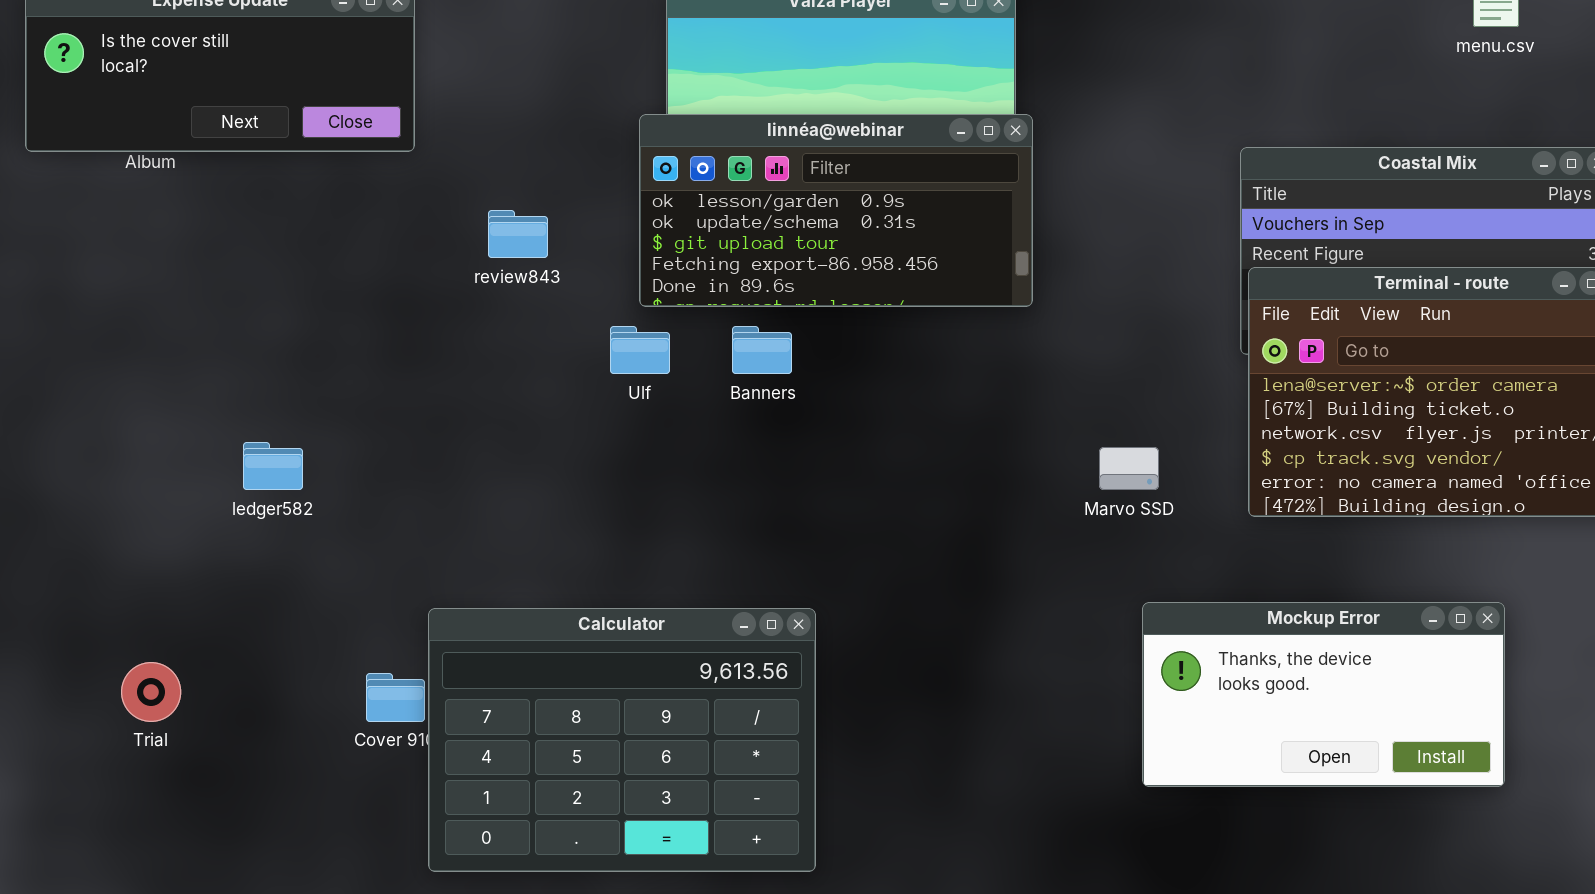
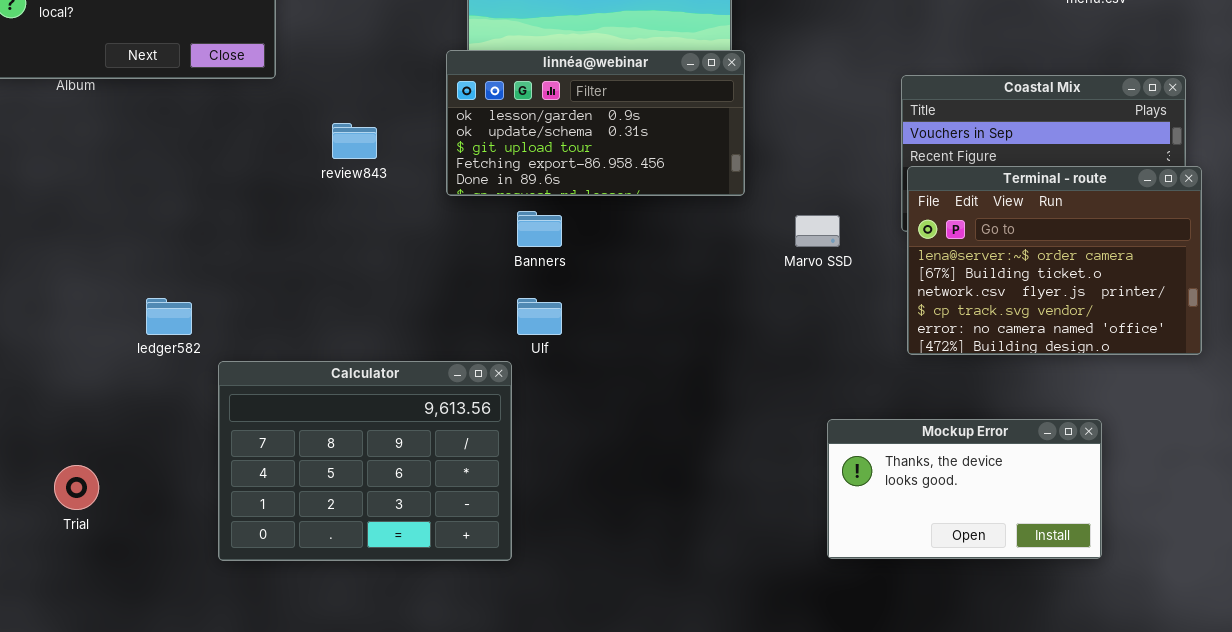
Ulf: [610,326,670,374] -> [517,298,562,335], moved
Marvo SSD: [1099,447,1159,490] -> [795,215,840,247], moved
Calculator: [428,608,816,872] -> [218,361,512,561], moved

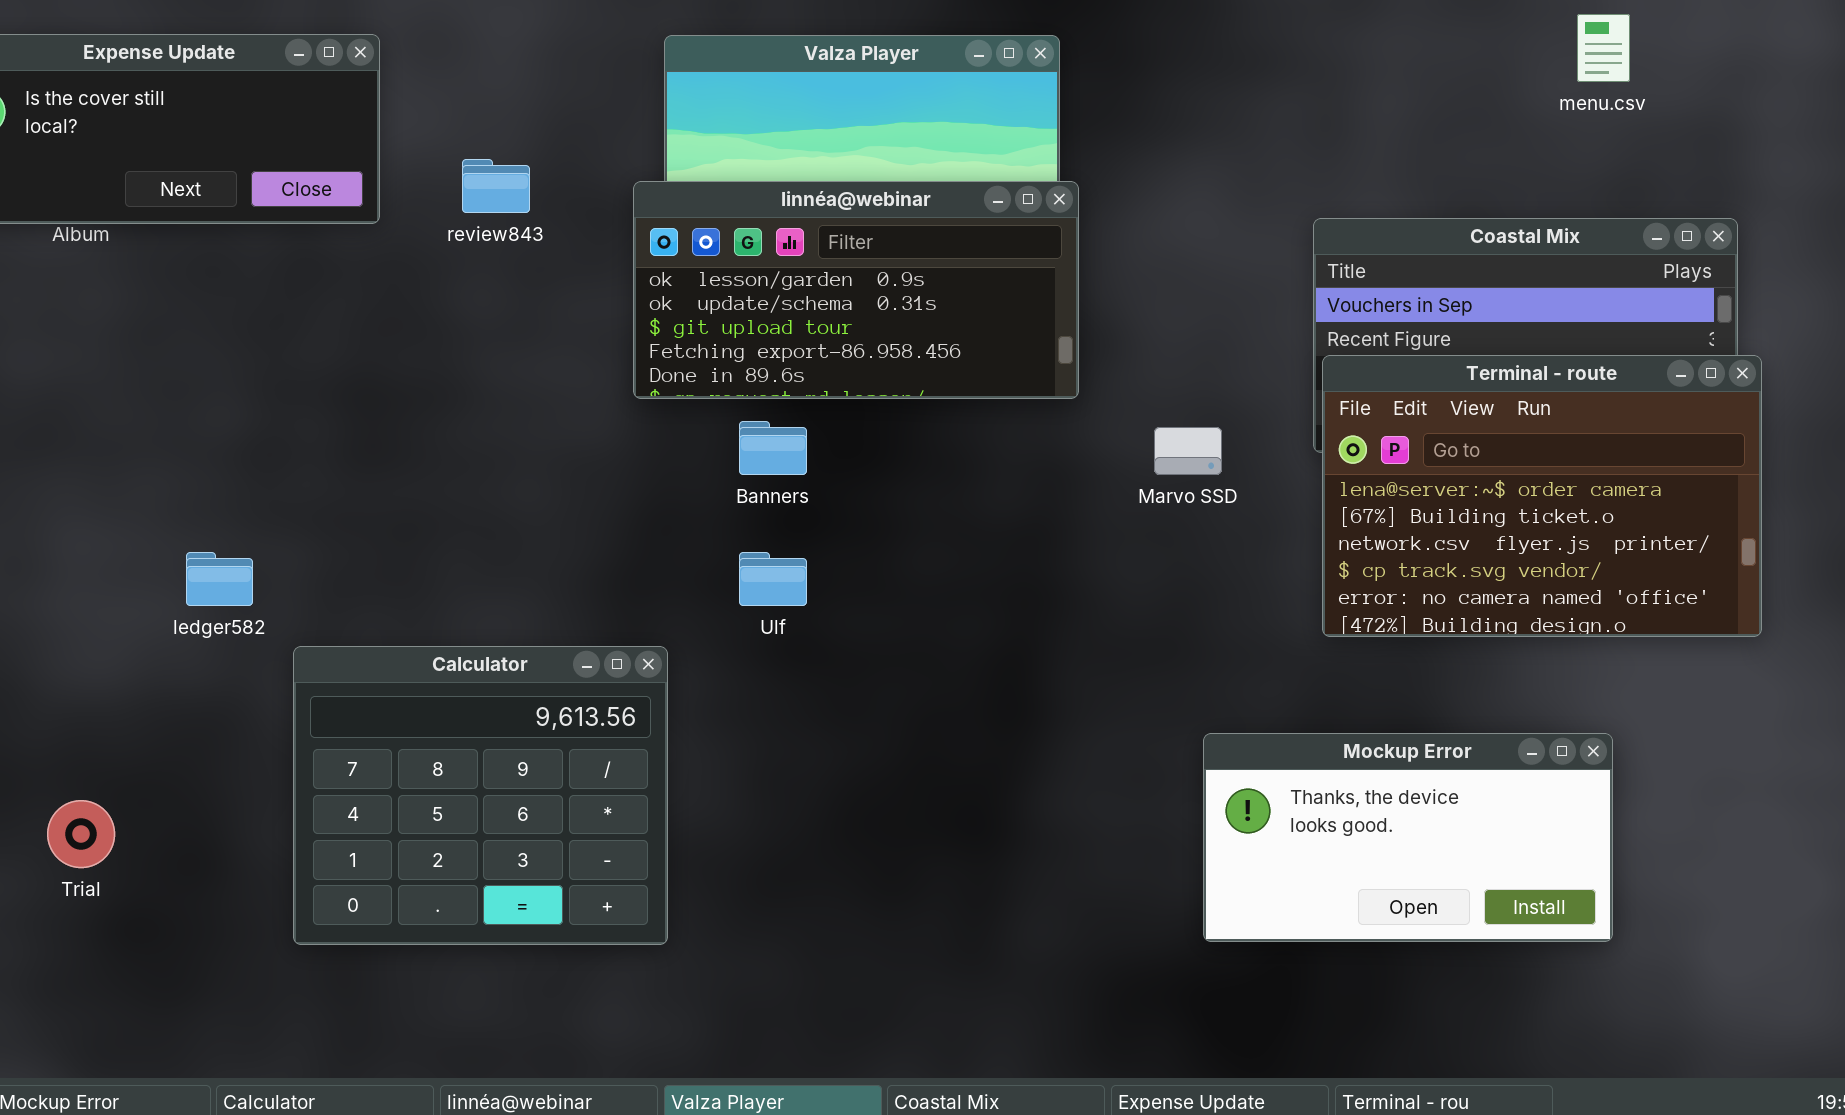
review843: [332,123,377,159] -> [462,159,530,213], moved
Calculator: [218,361,512,561] -> [293,646,668,945], resized

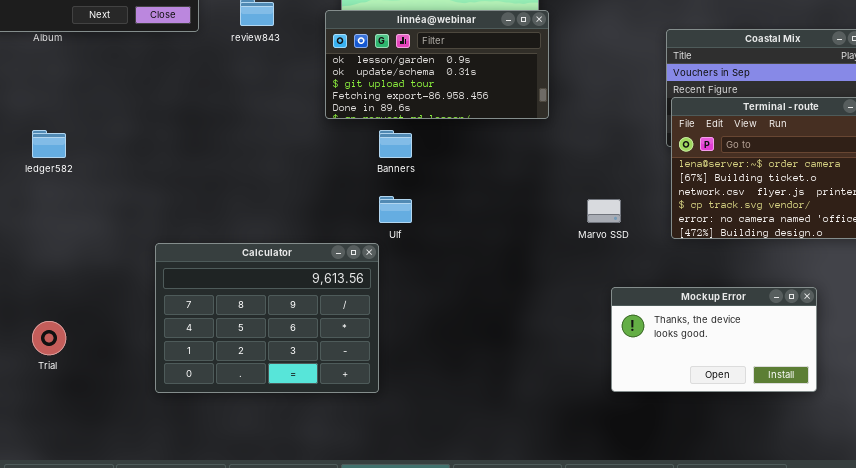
Marvo SSD: [1154,427,1222,475] -> [587,199,621,223], moved
ledger582: [186,552,253,606] -> [32,130,66,158], moved
Calculator: [293,646,668,945] -> [155,243,379,393], resized

